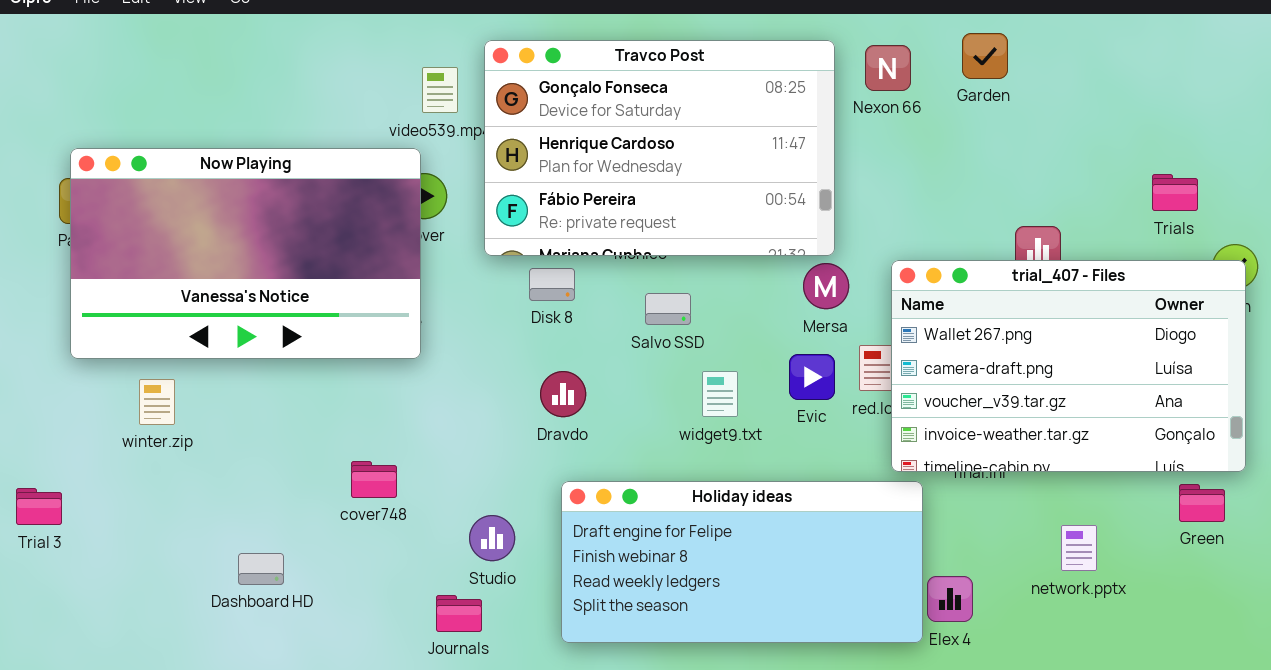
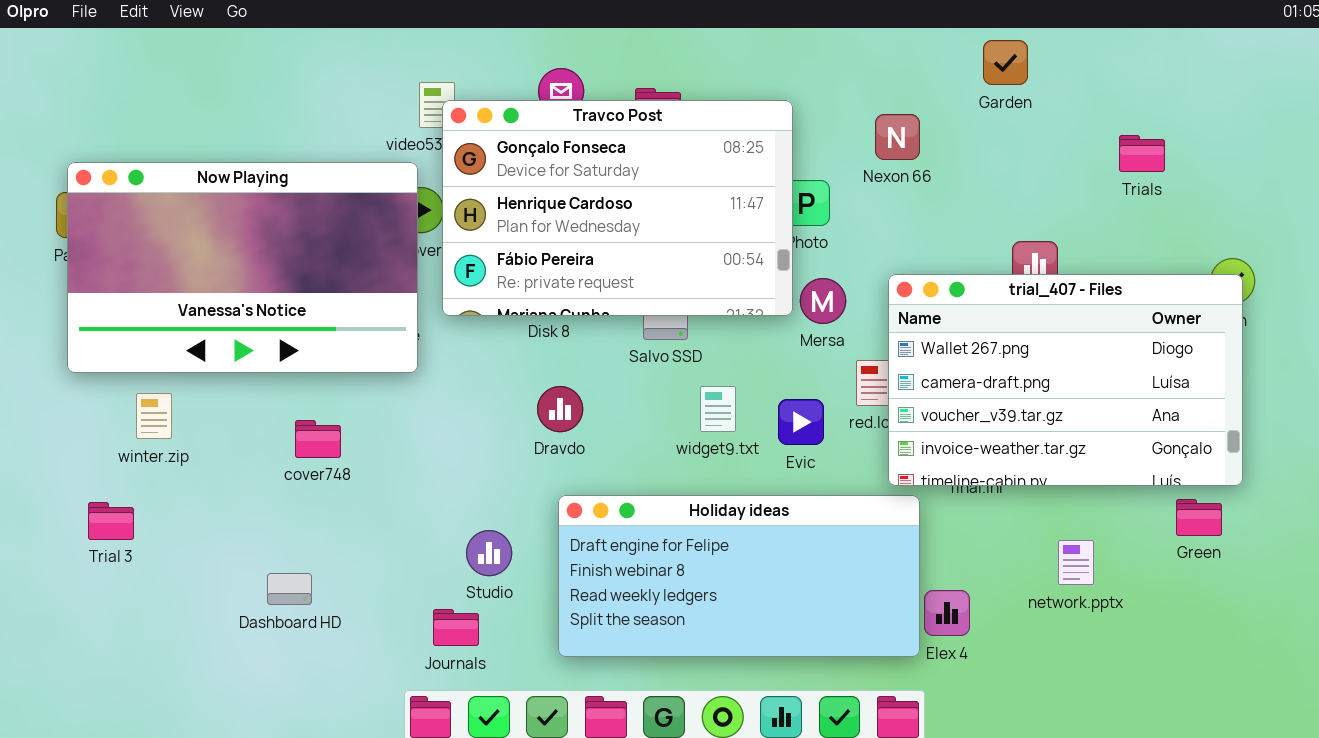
Garden: [962,33,1008,79] -> [983,40,1028,85], moved
Travco Post: [484,40,835,256] -> [442,100,793,316], moved
Nexon 66: [865,45,911,91] -> [875,114,920,160], moved
Trials: [1152,174,1198,211] -> [1119,135,1165,172], moved
Evic: [789,354,835,400] -> [778,399,824,445], moved
cover748: [351,461,397,498] -> [295,420,341,458], moved
Trial 3: [16,488,62,525] -> [88,502,134,540], moved
Dashboard HD: [238,553,284,585] -> [267,573,312,605], moved

